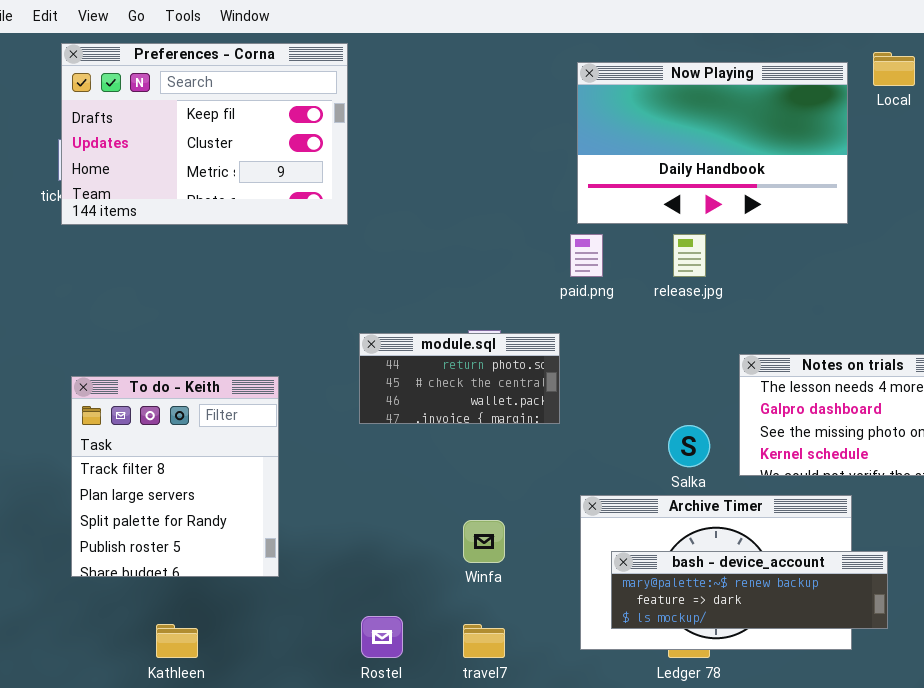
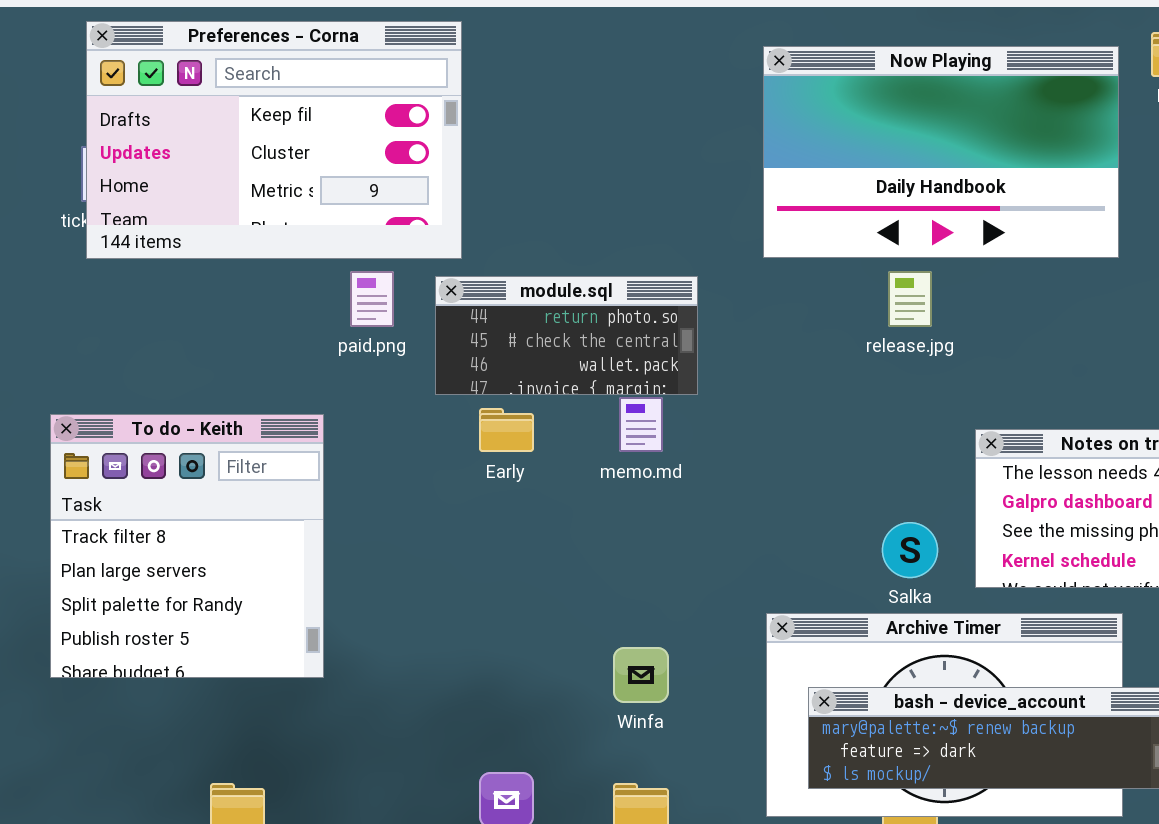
paid.png: [570,234,603,277] -> [350,271,394,327], moved
module.sql: [359,333,560,424] -> [435,276,698,395], moved
To do - Keith: [71,376,279,577] -> [50,414,324,678], moved

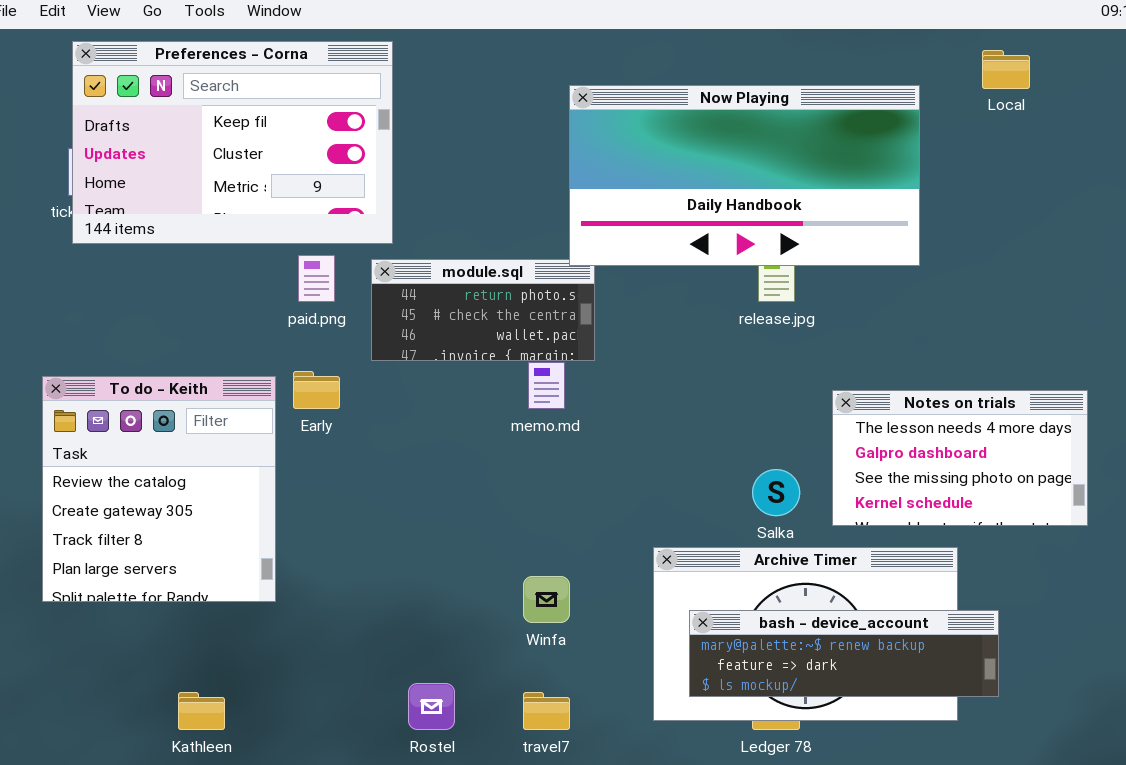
Now Playing: [763,46,1119,258] -> [569,85,920,266], moved, resized
Early: [479,408,534,452] -> [293,371,340,409], moved
To do - Keith: [50,414,324,678] -> [42,376,276,602], scrolled up 2 rows

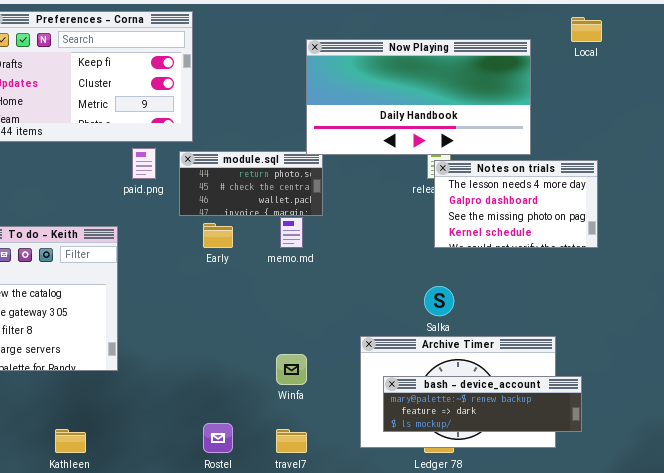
Early: [293,371,340,409] -> [203,223,233,248], moved
Notes on trials: [832,390,1088,526] -> [434,160,598,248], moved

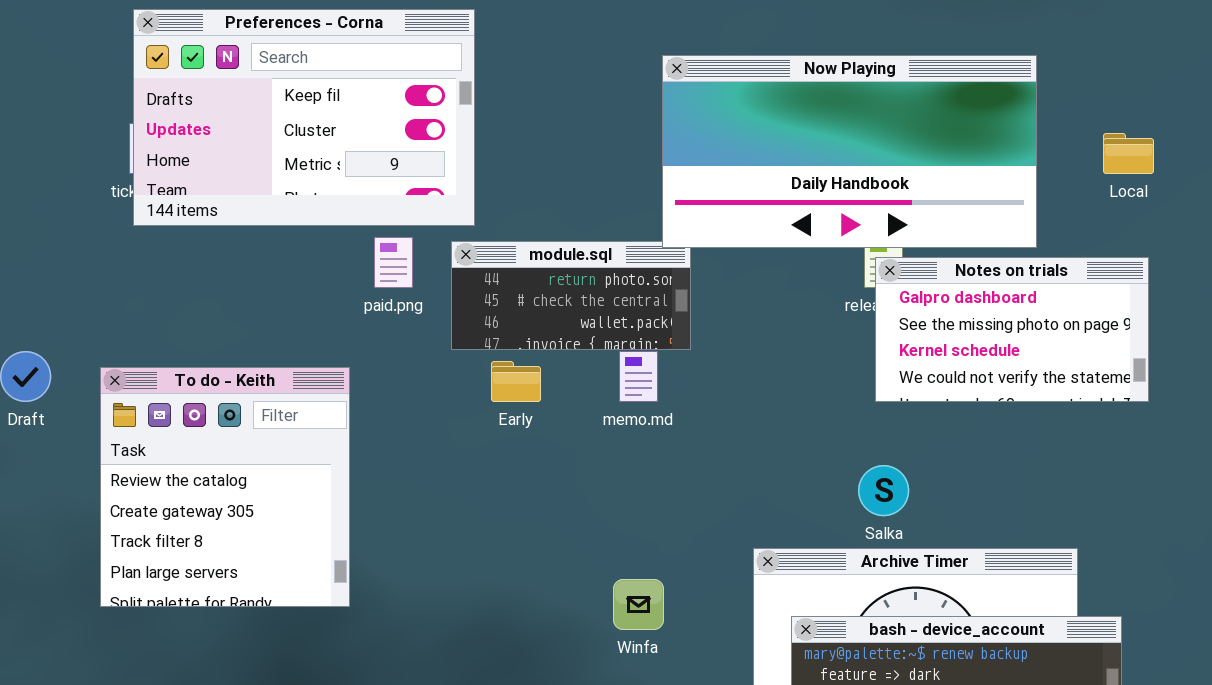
Local: [571,17,602,42] -> [1103,133,1154,174], moved
Notes on trials: [434,160,598,248] -> [875,257,1149,402], scrolled down 1 row

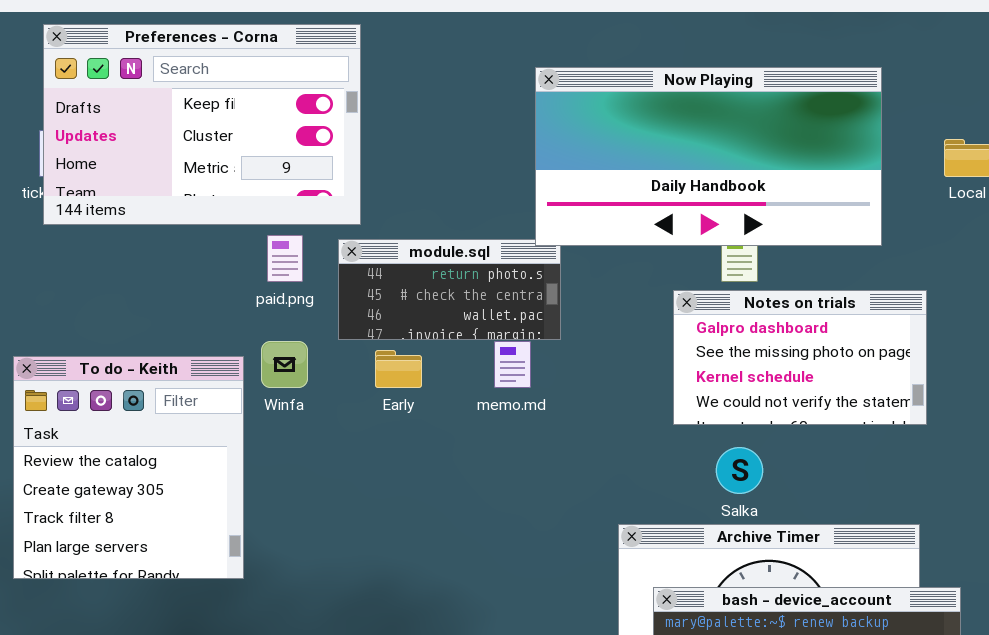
Notes on trials: [875,257,1149,402] -> [673,290,927,425], moved
Winfa: [613,579,664,630] -> [261,341,308,388], moved

